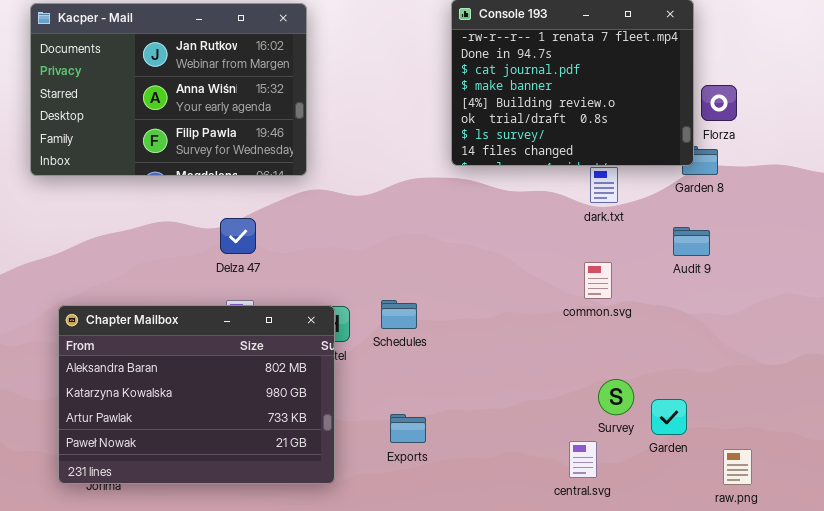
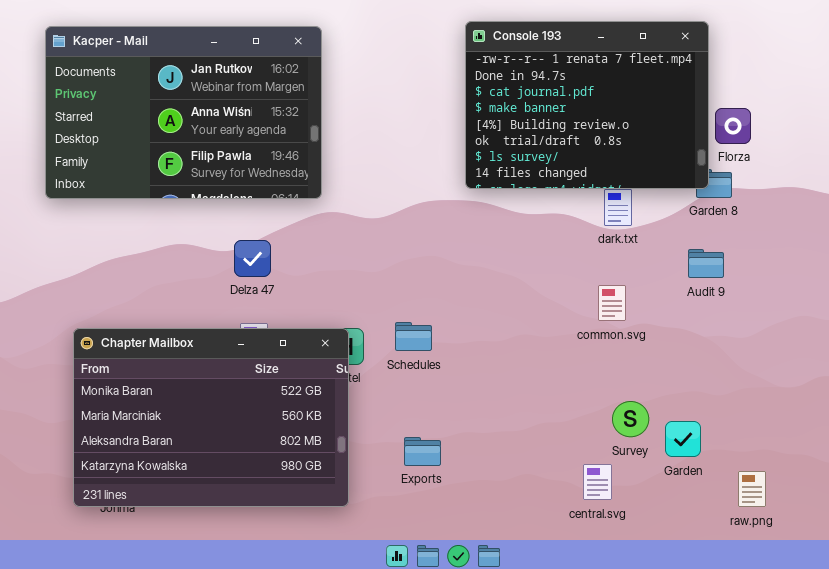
Chapter Mailbox: [58,305,335,484] -> [73,328,349,507], scrolled up 2 rows

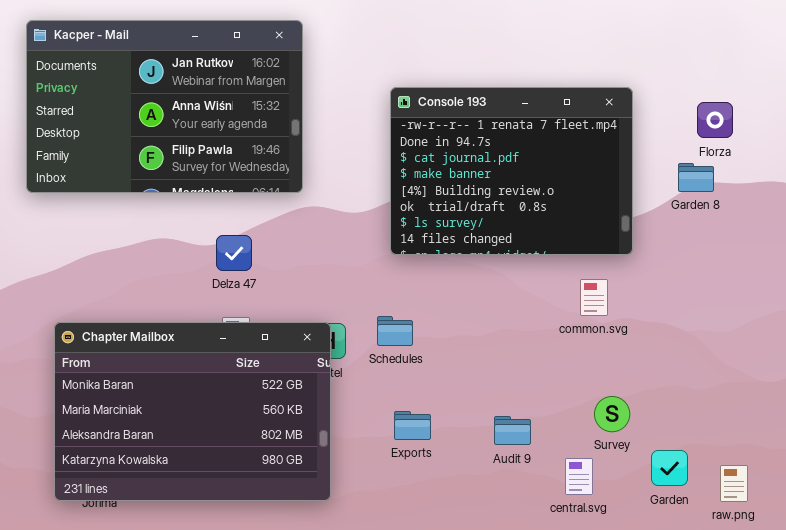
Console 193: [465,21,709,189] -> [390,87,633,255], moved
Audit 9: [688,249,724,278] -> [494,416,531,445], moved
Garden: [665,421,701,457] -> [651,450,688,486], moved
Exports: [404,437,441,466] -> [394,411,431,440], moved

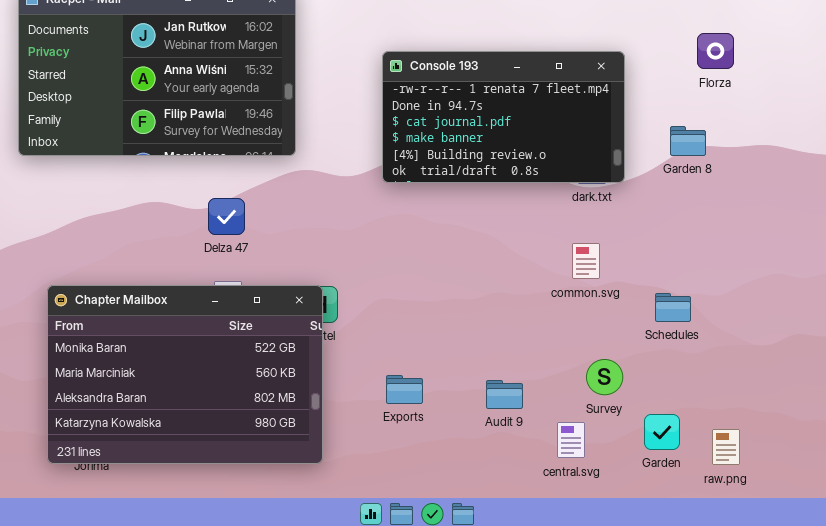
Console 193: [390,87,633,255] -> [382,51,625,183], resized
Florza: [697,102,733,138] -> [697,33,734,69], moved
Schedules: [377,316,413,346] -> [655,293,691,322], moved

